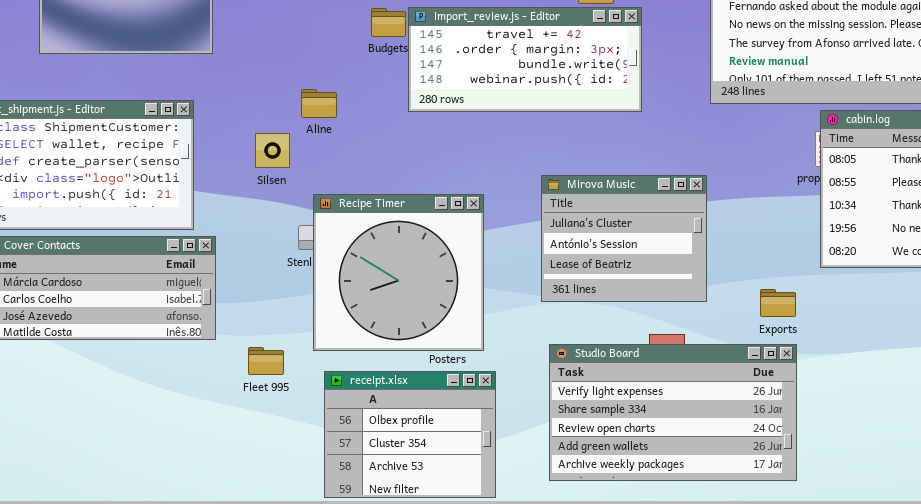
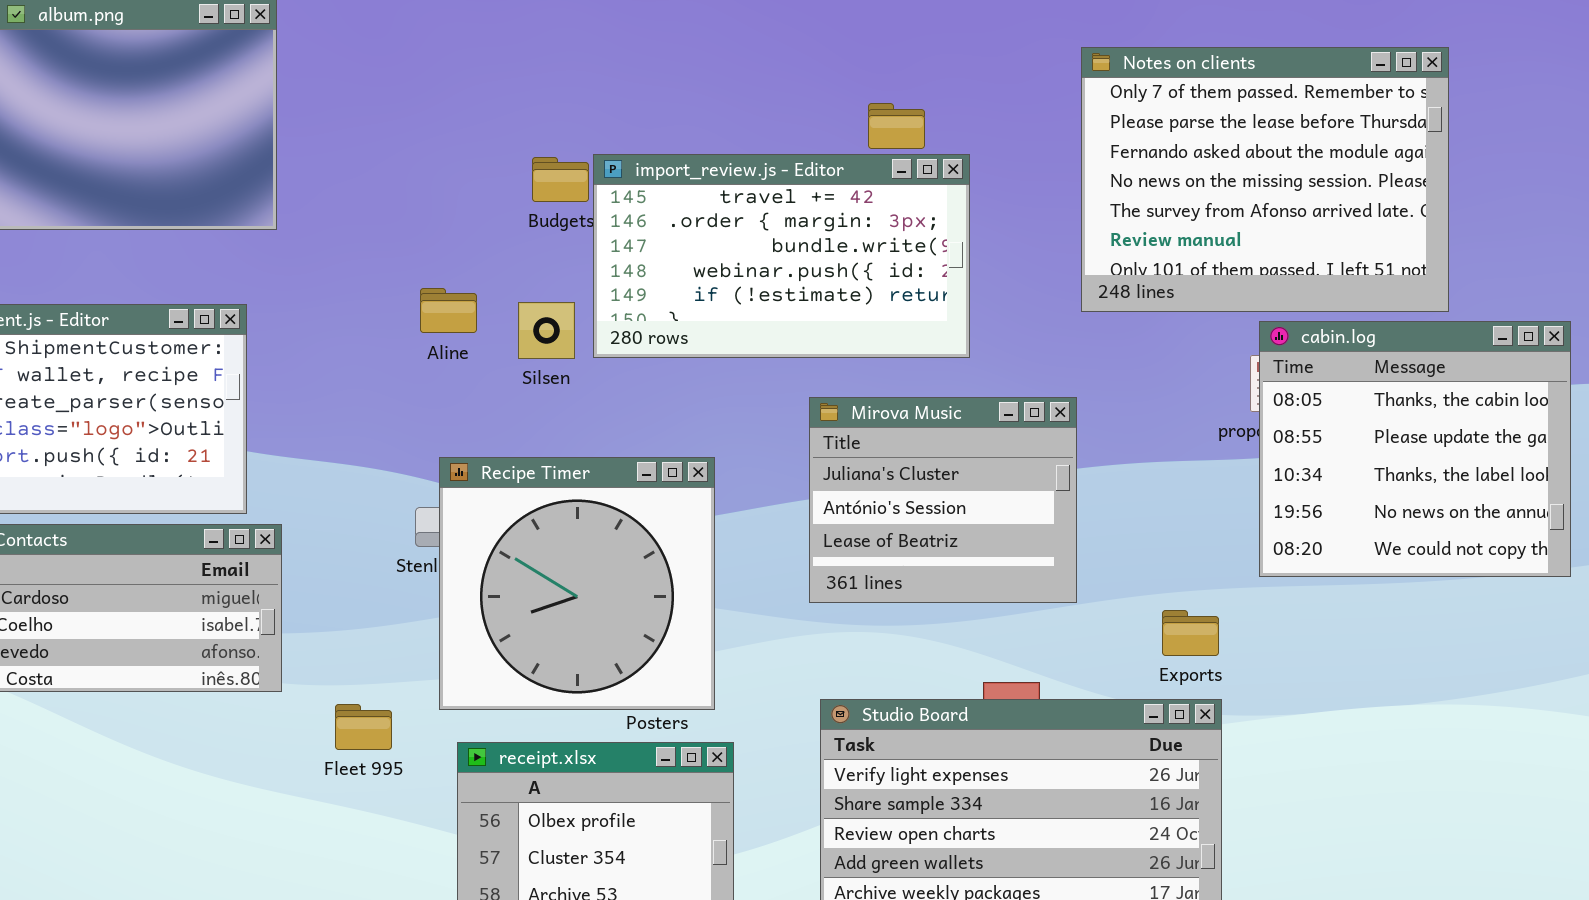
import_review.js - Editor: [408,7,642,112] -> [593,154,970,358], resized
Silsen: [255,133,290,168] -> [518,302,575,359], moved
Mirova Music: [541,175,707,302] -> [809,397,1077,603], moved

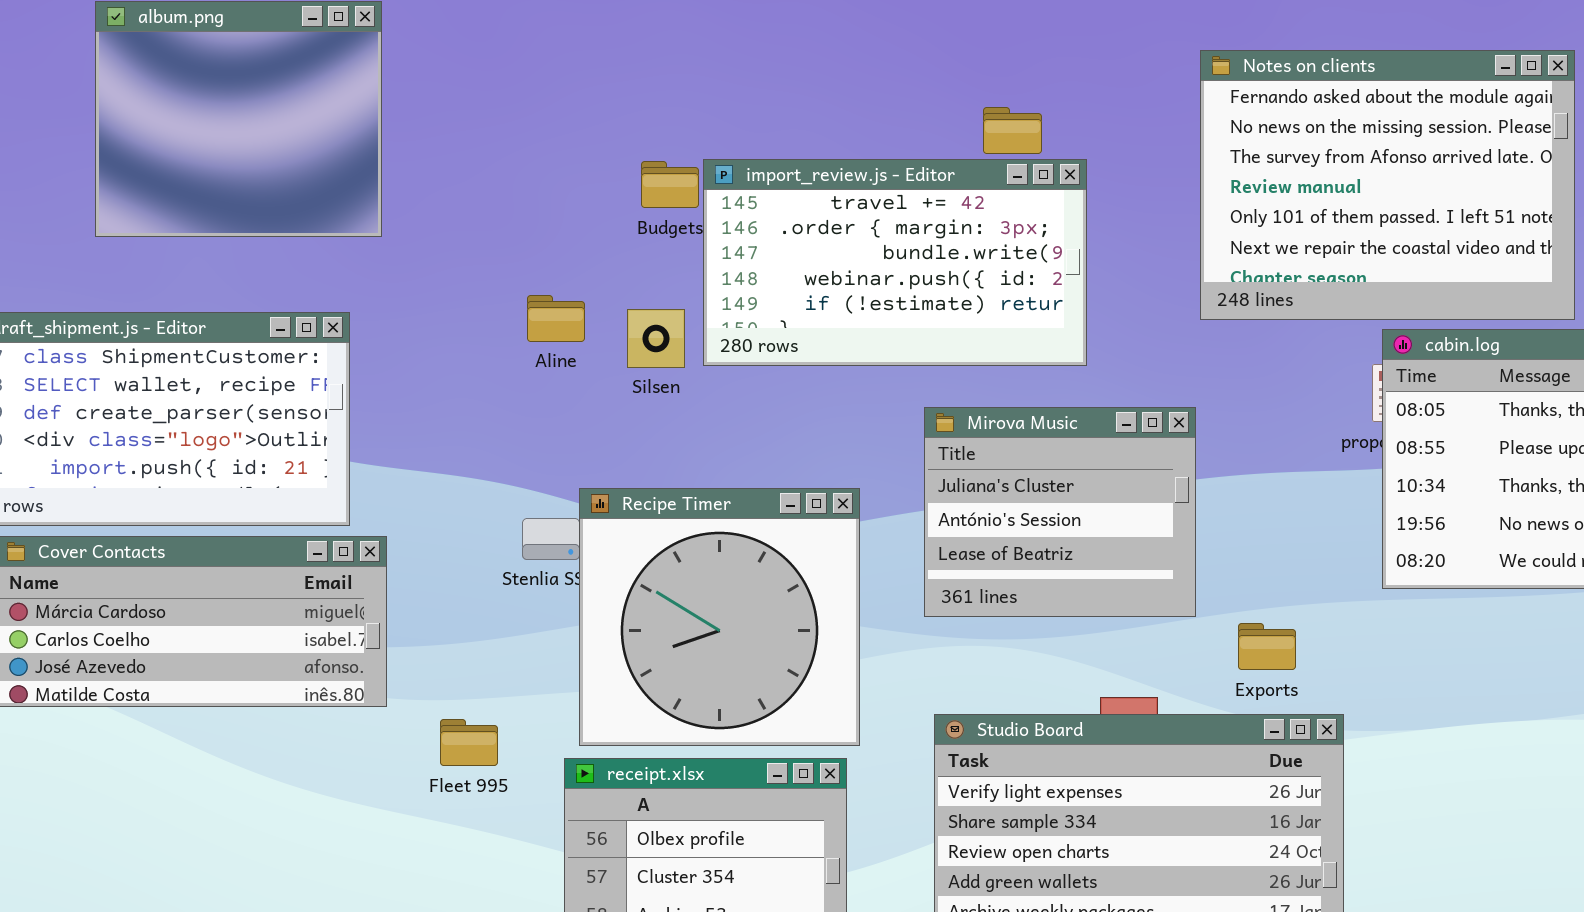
Notes on clients: [1081,47,1449,312] -> [1200,50,1575,320], scrolled down 2 rows
Recipe Timer: [439,457,715,710] -> [579,488,860,746], moved
Exports: [1162,610,1219,656] -> [1238,623,1296,670], moved

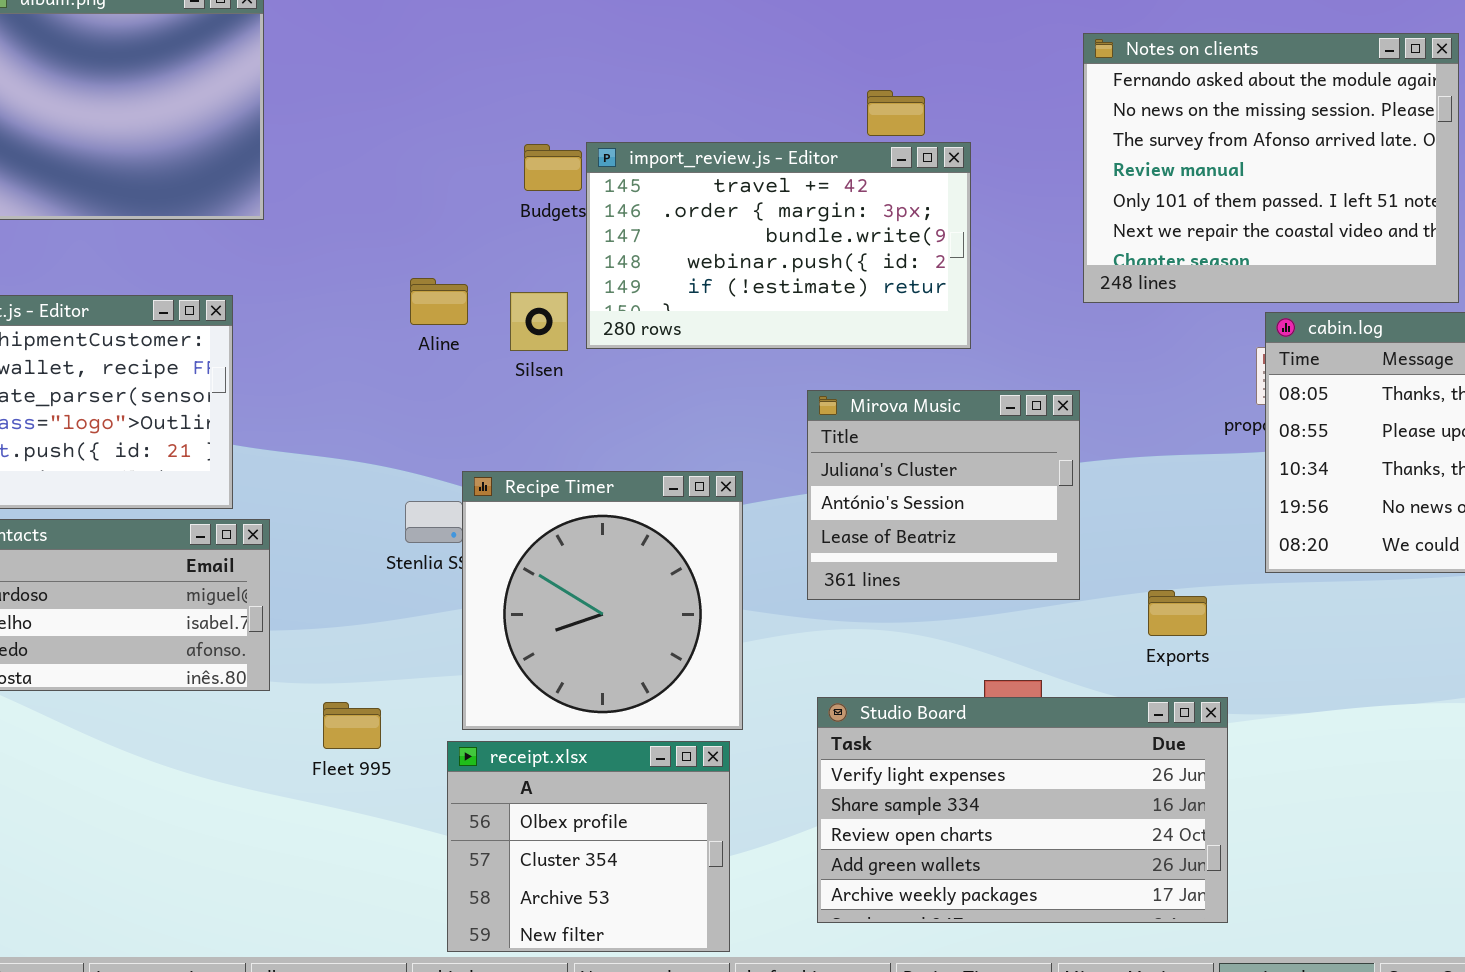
Exports: [1238,623,1296,670] -> [1148,590,1207,636], moved

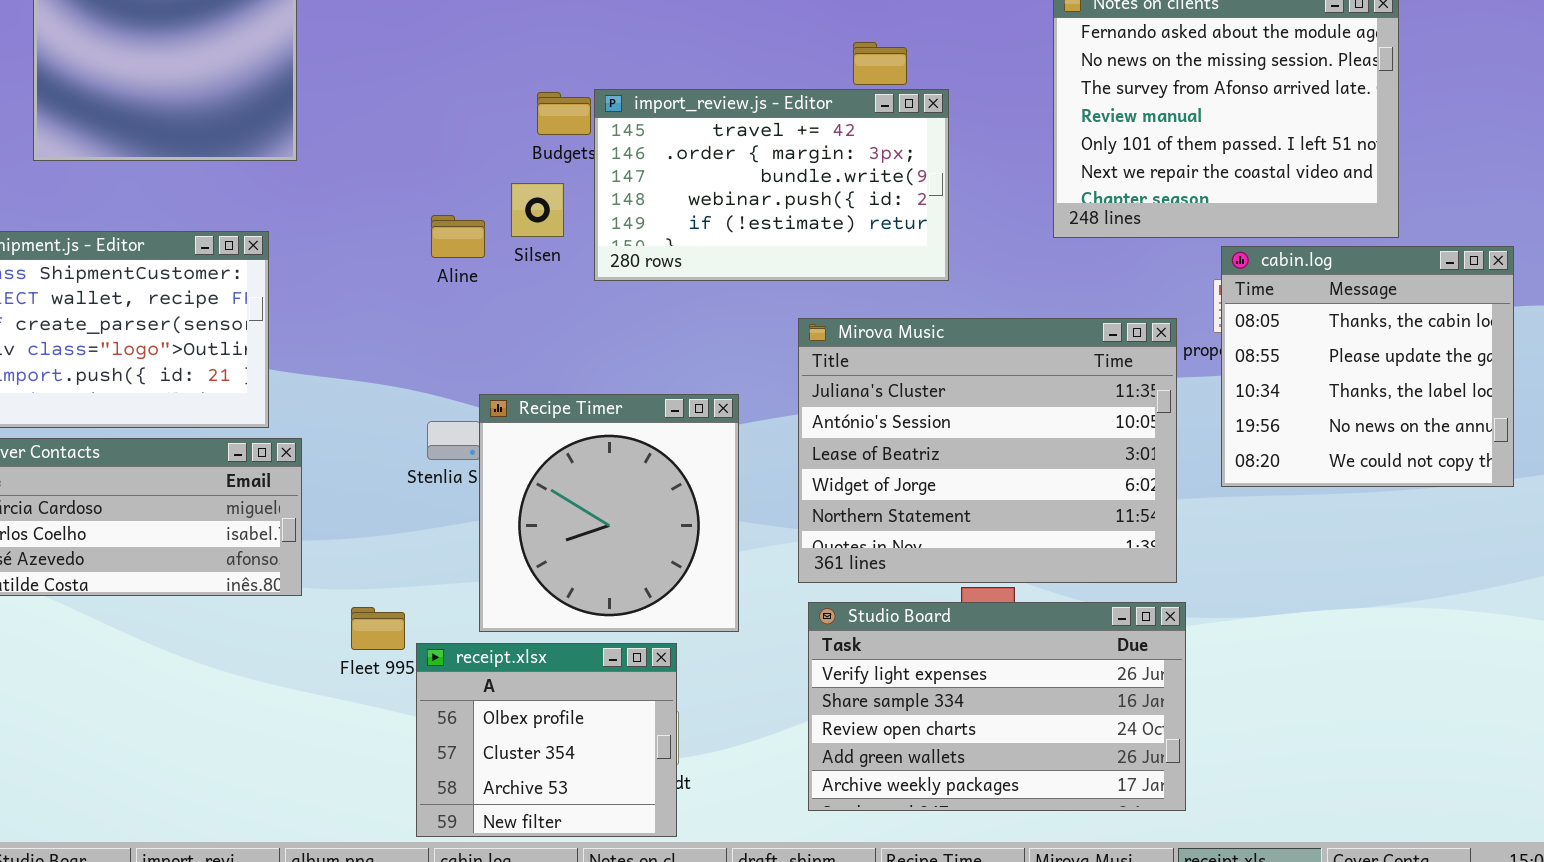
Silsen: [510,292,568,351] -> [511,183,564,237], moved
Mirova Music: [807,390,1080,600] -> [798,318,1177,583], resized
receipt.xlsx: [447,741,730,952] -> [416,643,677,837], moved

